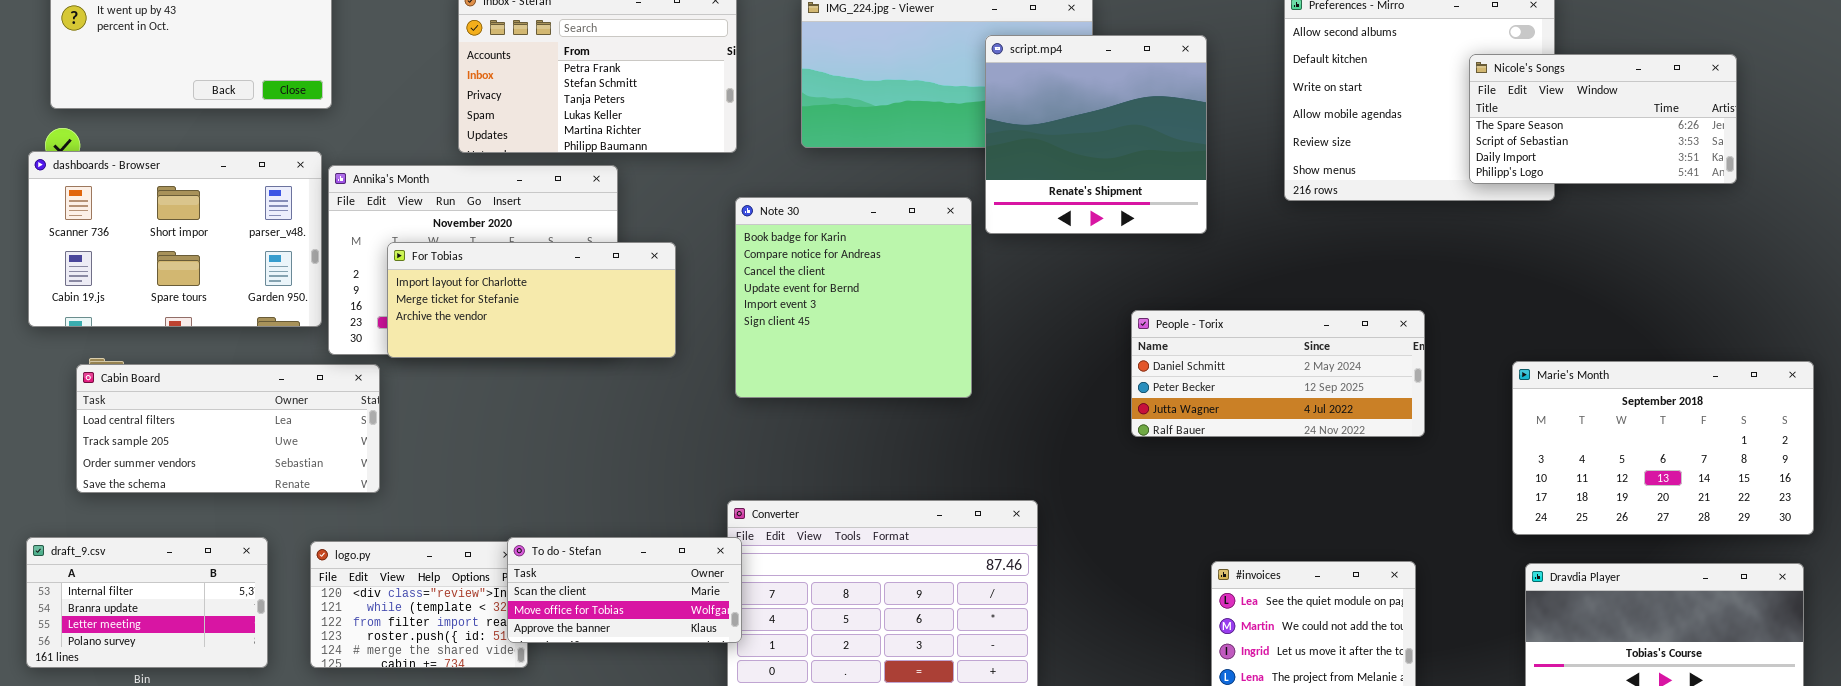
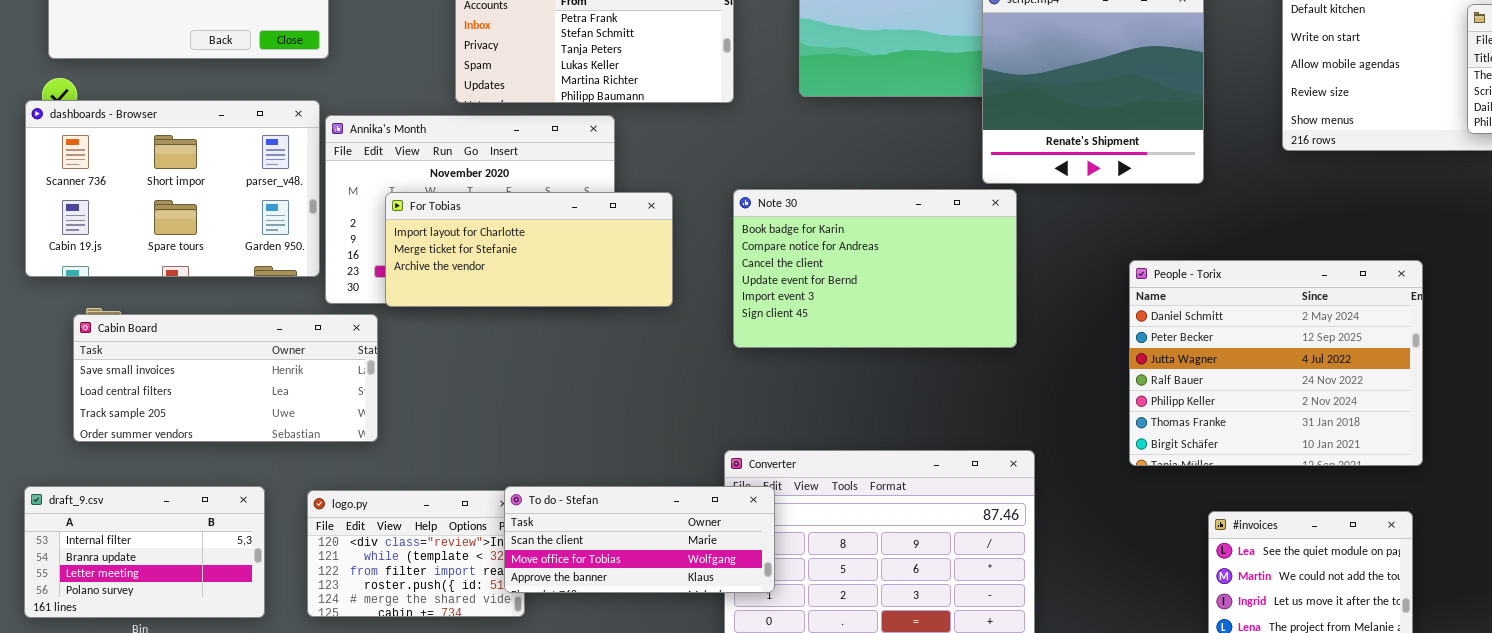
Note 30: [735,197,972,398] -> [733,189,1017,348], resized
People - Torix: [1131,310,1425,437] -> [1129,260,1423,466], resized
Cabin Board: [76,364,380,493] -> [73,314,378,442], scrolled up 1 row
To do - Stefan: [507,537,742,643] -> [504,486,775,593], resized

